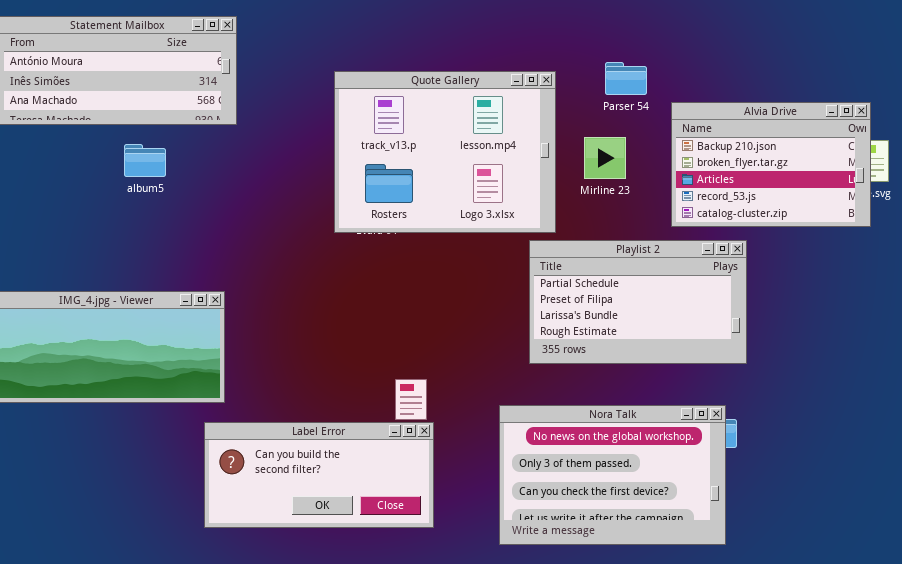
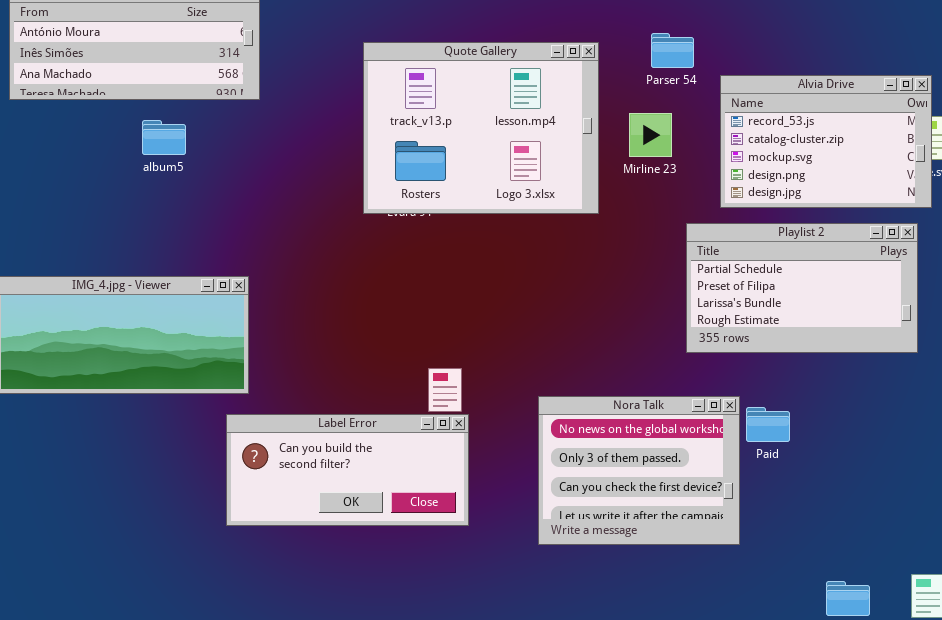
Alvia Drive: [671,102,871,227] -> [720,75,932,208], scrolled down 3 rows
Playlist 2: [529,240,747,364] -> [686,223,918,353], moved
Nora Talk: [499,405,726,545] -> [538,396,740,545], resized

